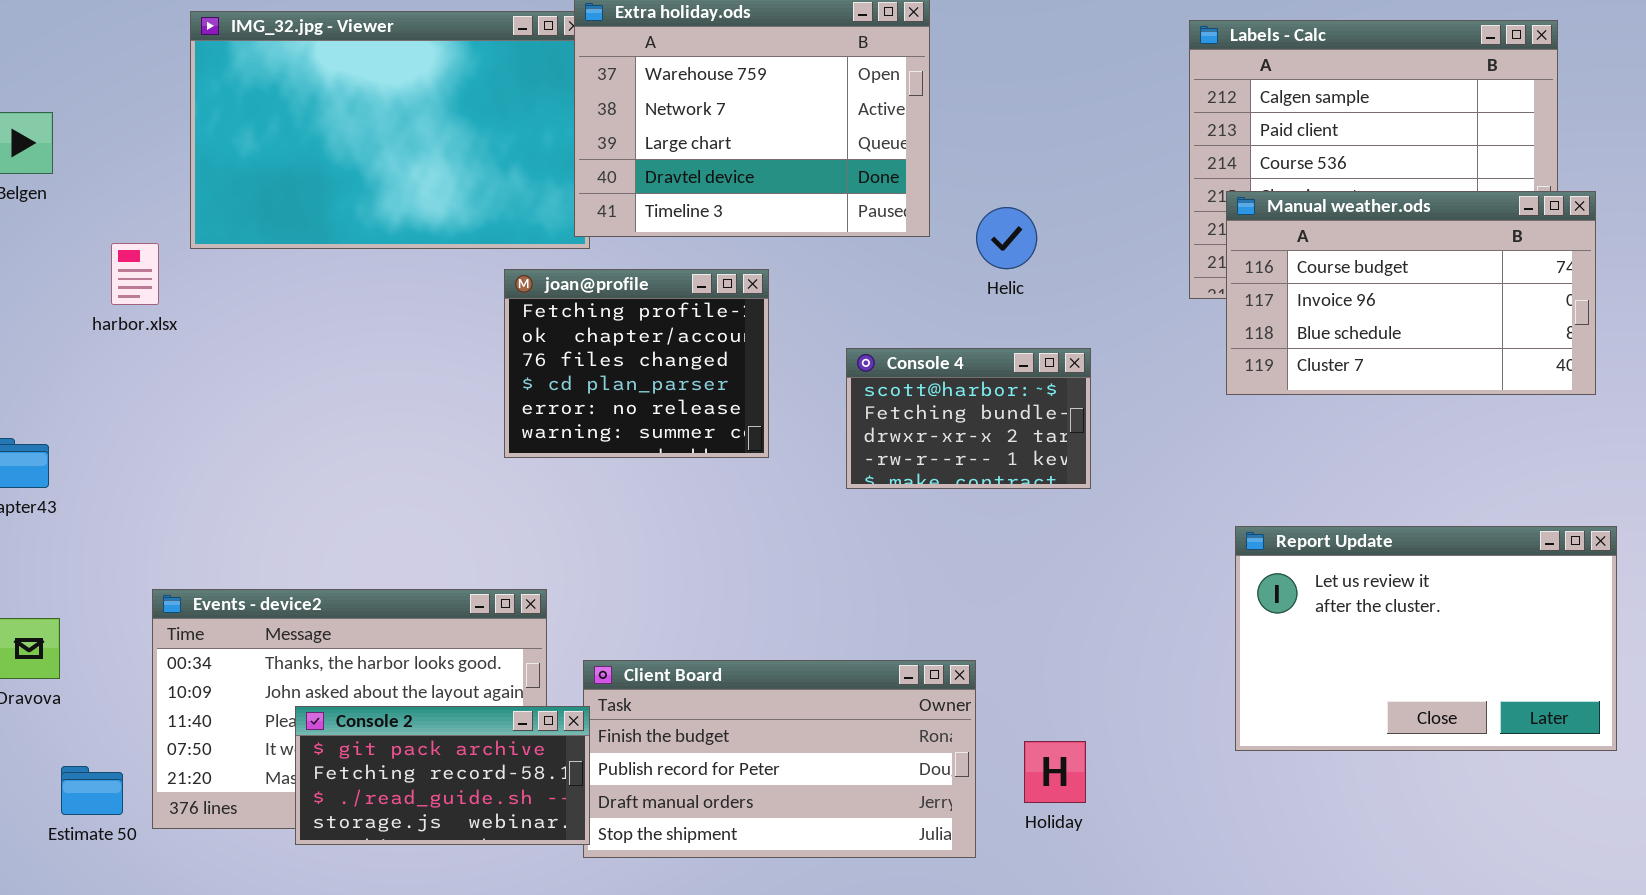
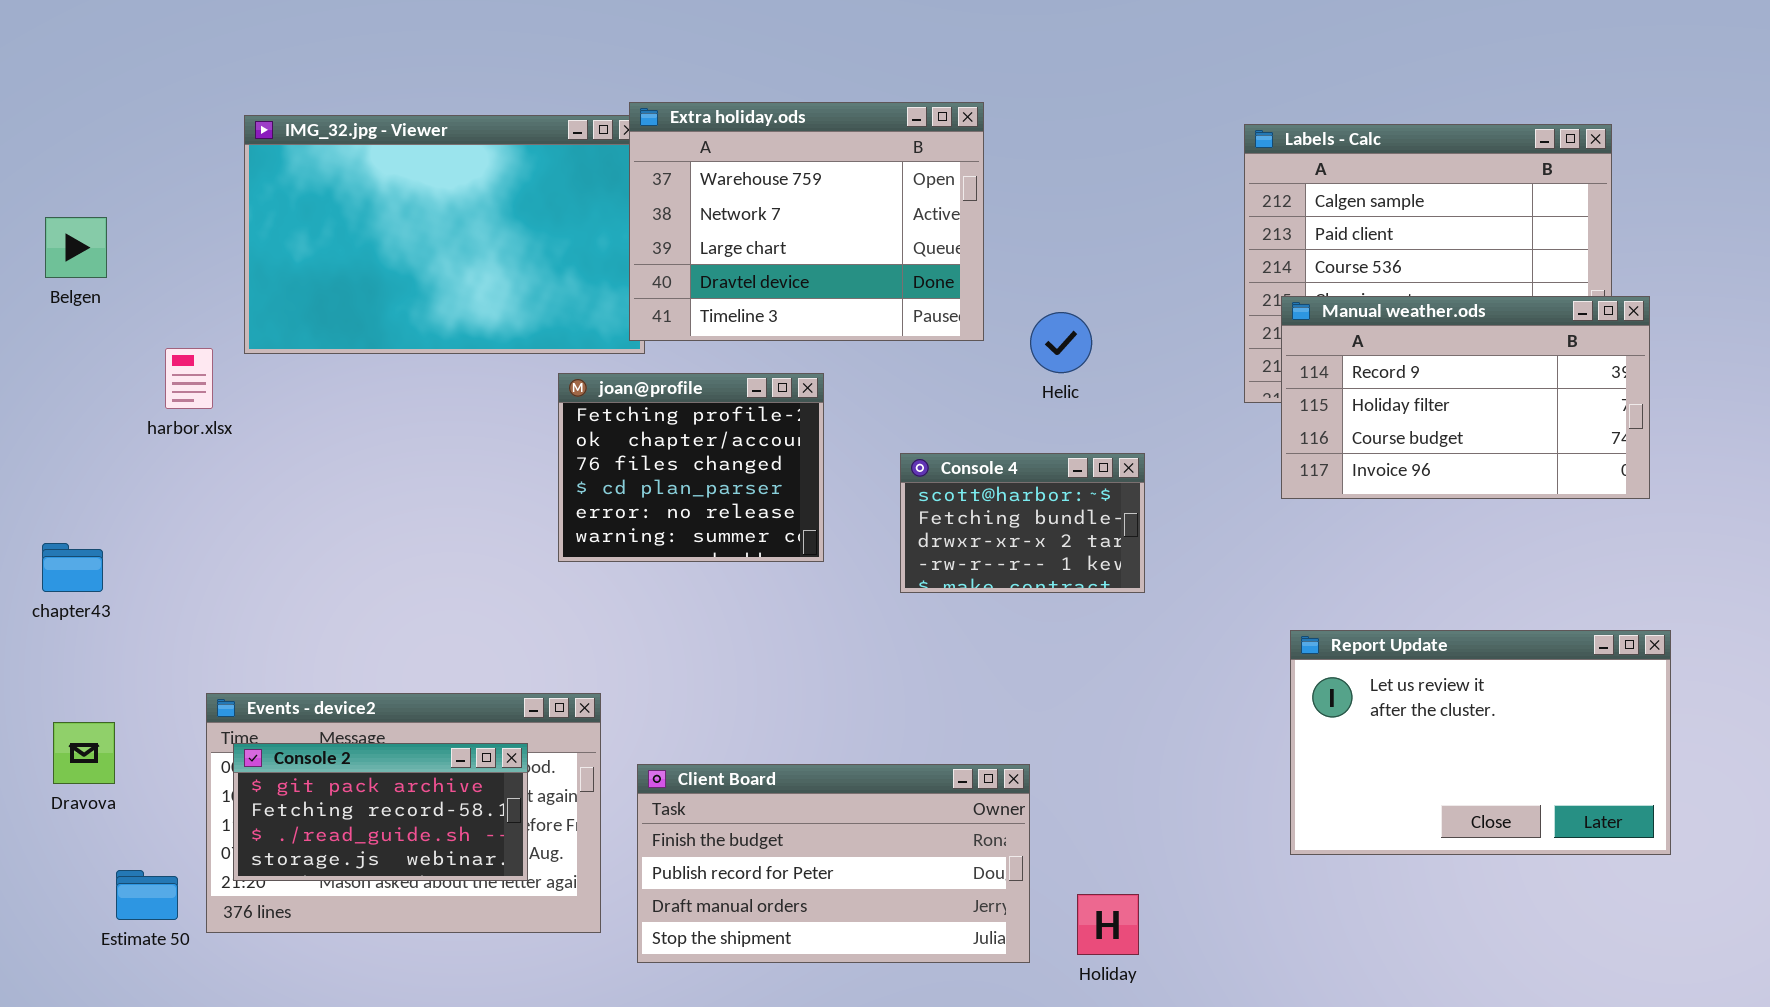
Manual weather.ods: [1226,191,1596,395] -> [1281,296,1650,499], scrolled up 2 rows
Console 2: [295,706,590,845] -> [233,743,528,881], moved
Holiday: [1024,741,1086,803] -> [1077,894,1139,955], moved

